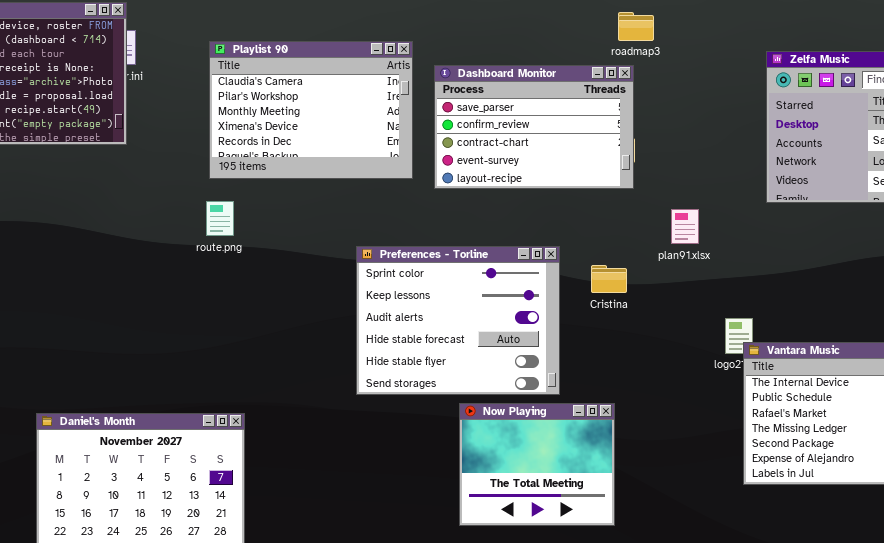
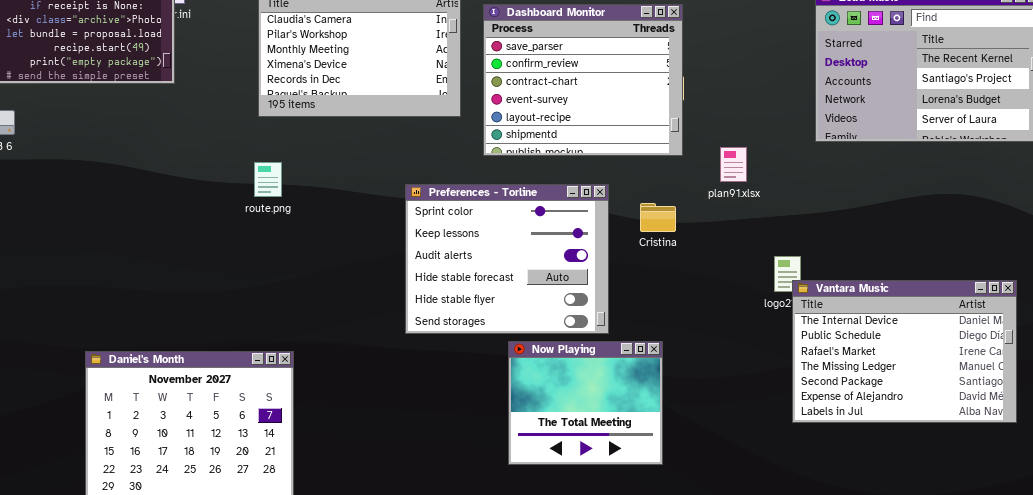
Dashboard Monitor: [434,65,634,189] -> [483,4,683,156], resized
route.png: [206,201,234,236] -> [254,162,282,197], moved

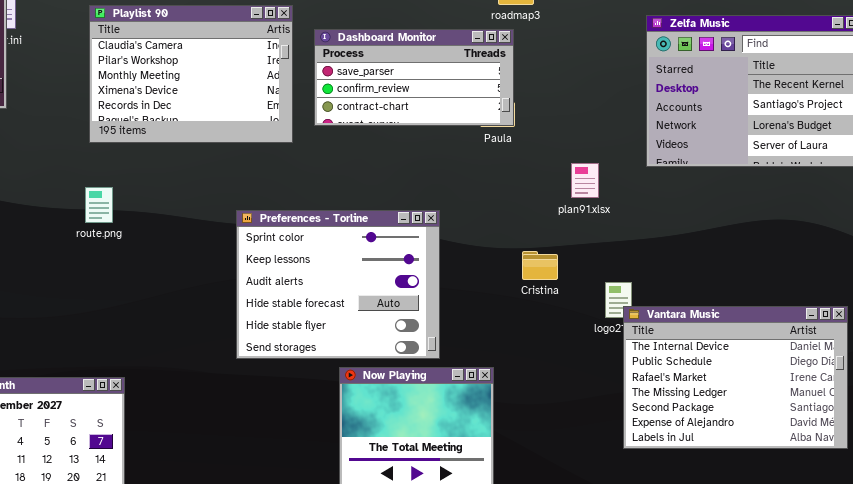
Dashboard Monitor: [483,4,683,156] -> [314,29,514,126], resized
plan91.xlsx: [720,147,747,182] -> [571,163,599,198], moved
Cristina: [640,203,676,232] -> [522,251,558,280], moved

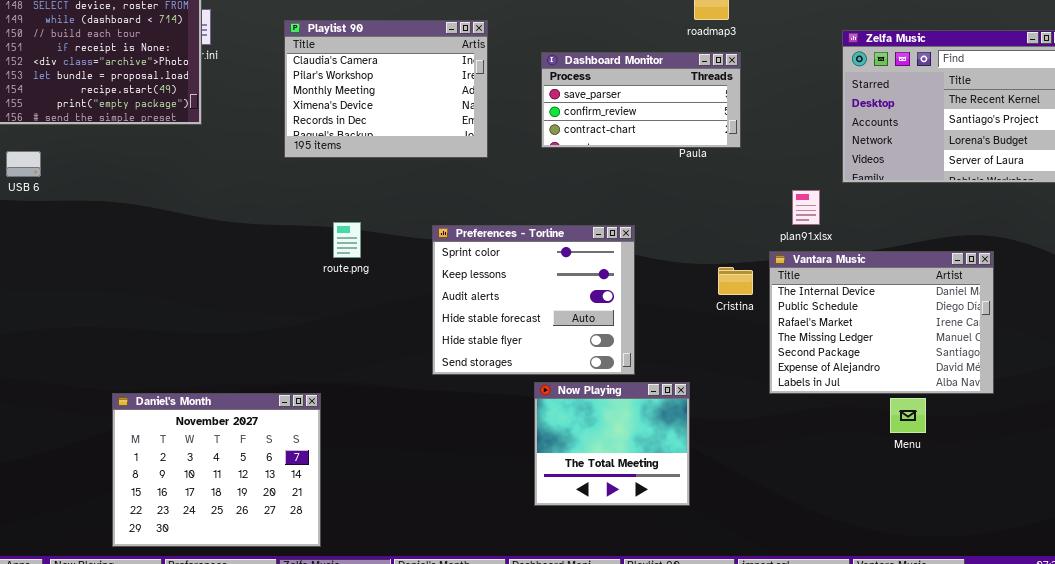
Dashboard Monitor: [314,29,514,126] -> [541,52,741,148], moved
plan91.xlsx: [571,163,599,198] -> [792,190,820,225], moved
route.png: [85,187,113,223] -> [333,222,361,258], moved
Vantara Music: [623,306,848,449] -> [769,251,994,394], moved

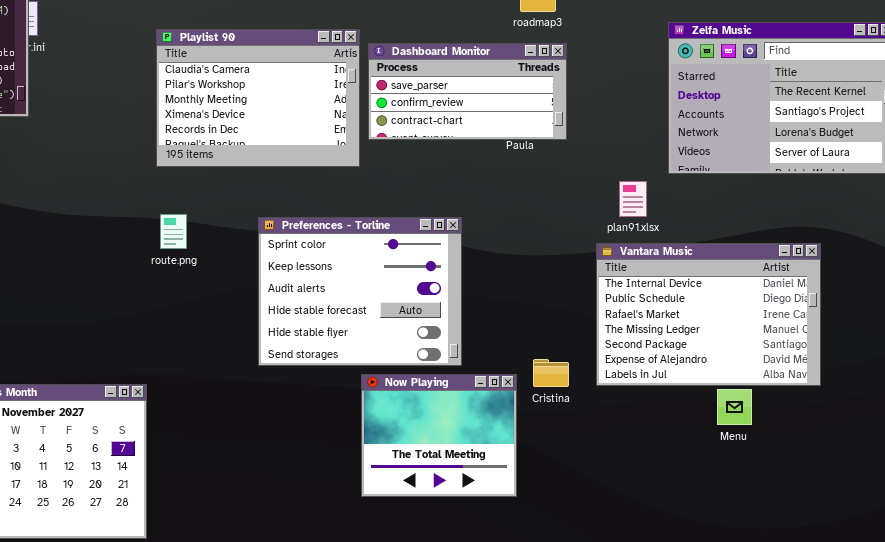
Playlist 90: [284,20,488,158] -> [156,29,360,167], moved
Cristina: [718,267,753,295] -> [533,359,569,387], moved

